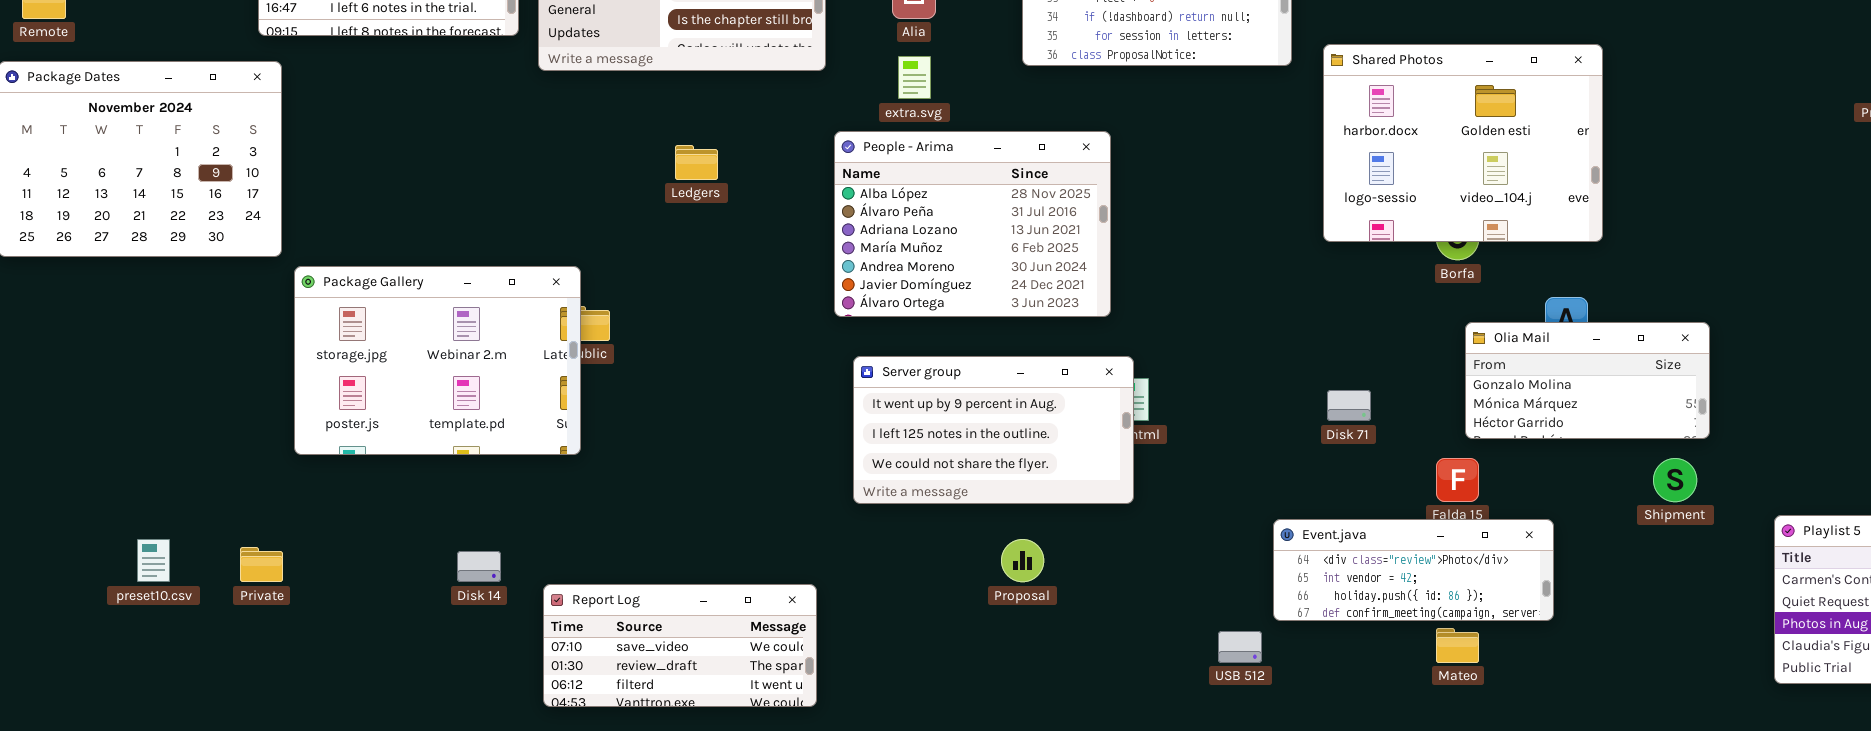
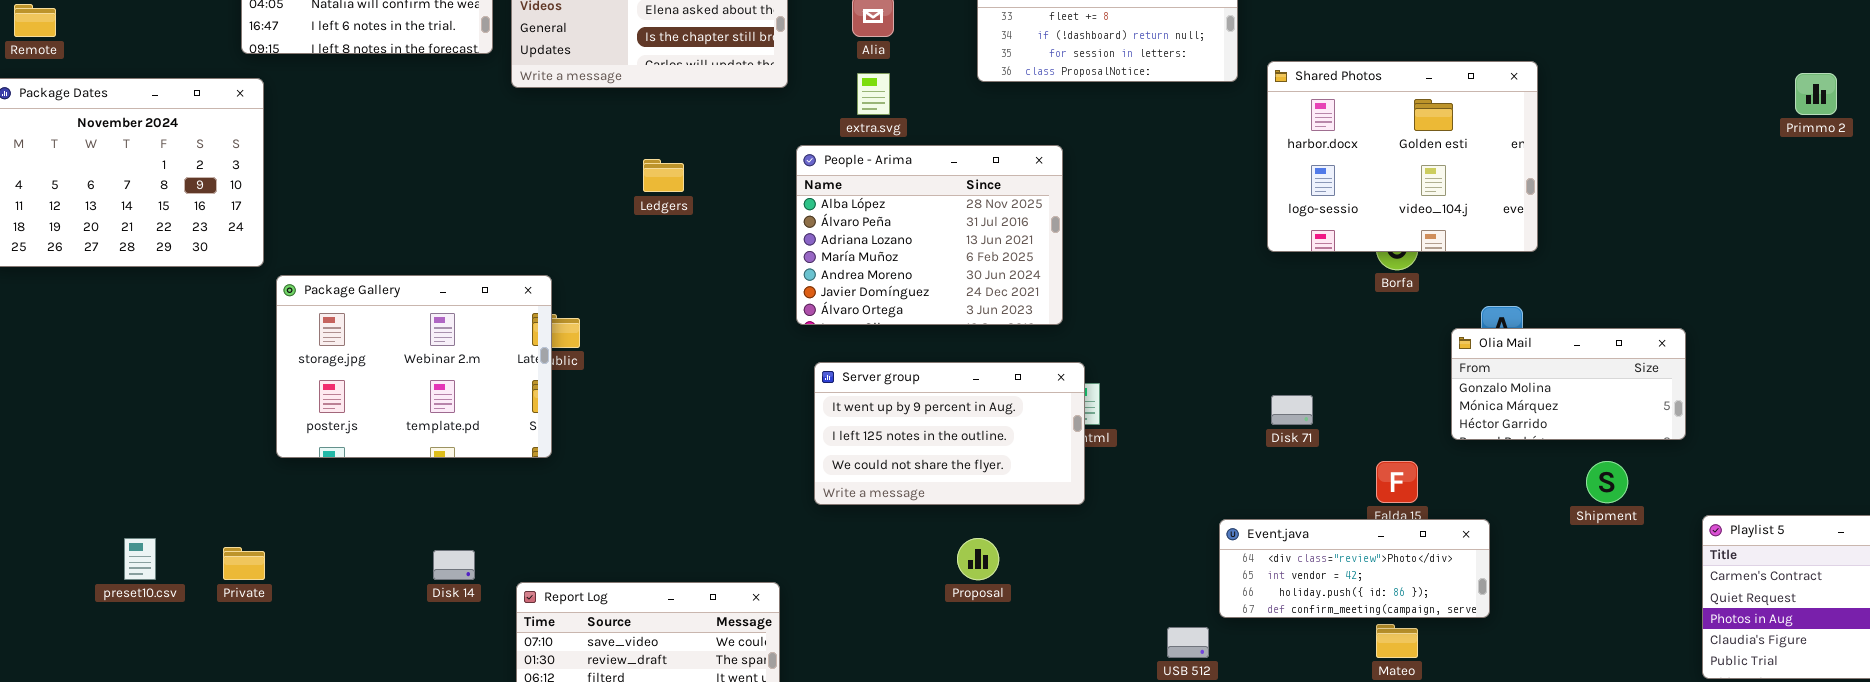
Olia Mail: [1465,322,1710,439] -> [1451,328,1686,440], moved

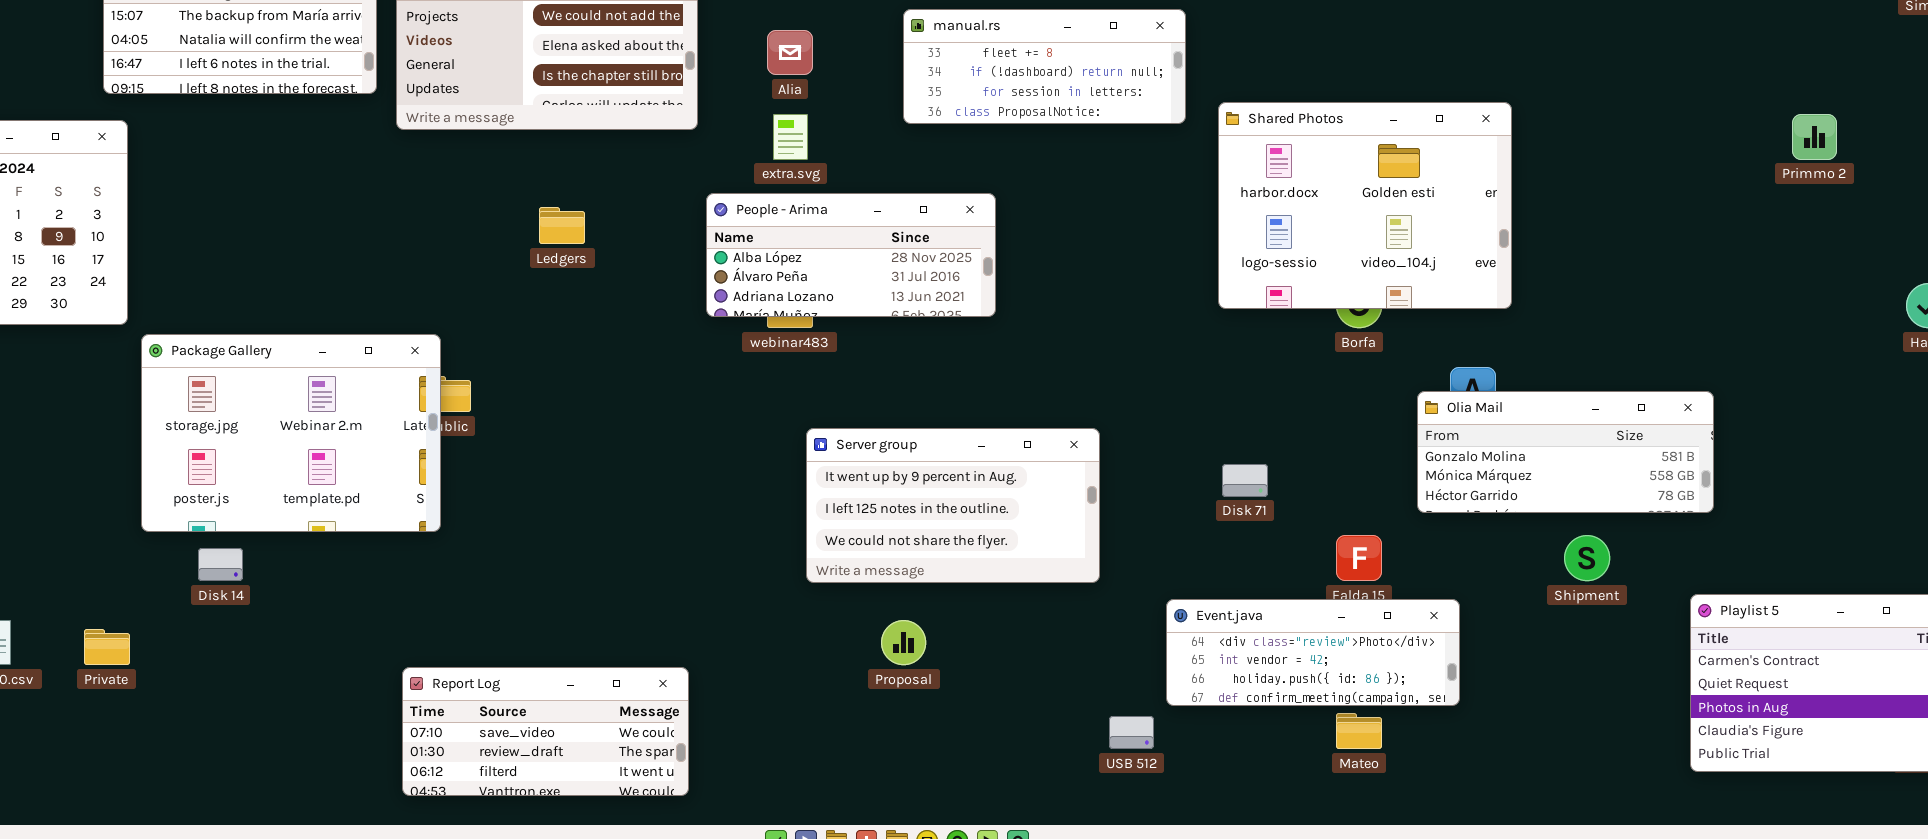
People - Arima: [796,145,1063,325] -> [706,193,996,317], resized
Olia Mail: [1451,328,1686,440] -> [1417,391,1714,513], resized
Server group: [814,362,1085,505] -> [806,428,1100,583], moved
Disk 14: [433,550,475,580] -> [198,548,243,581], moved

